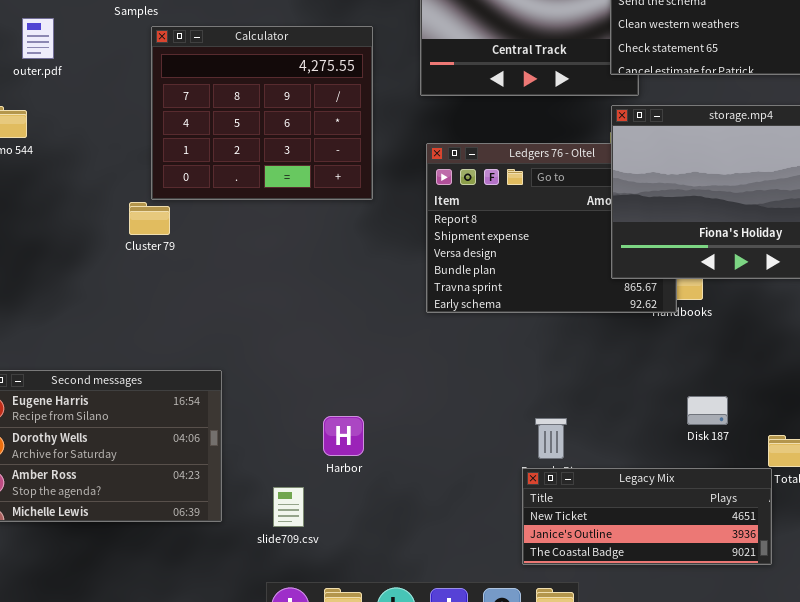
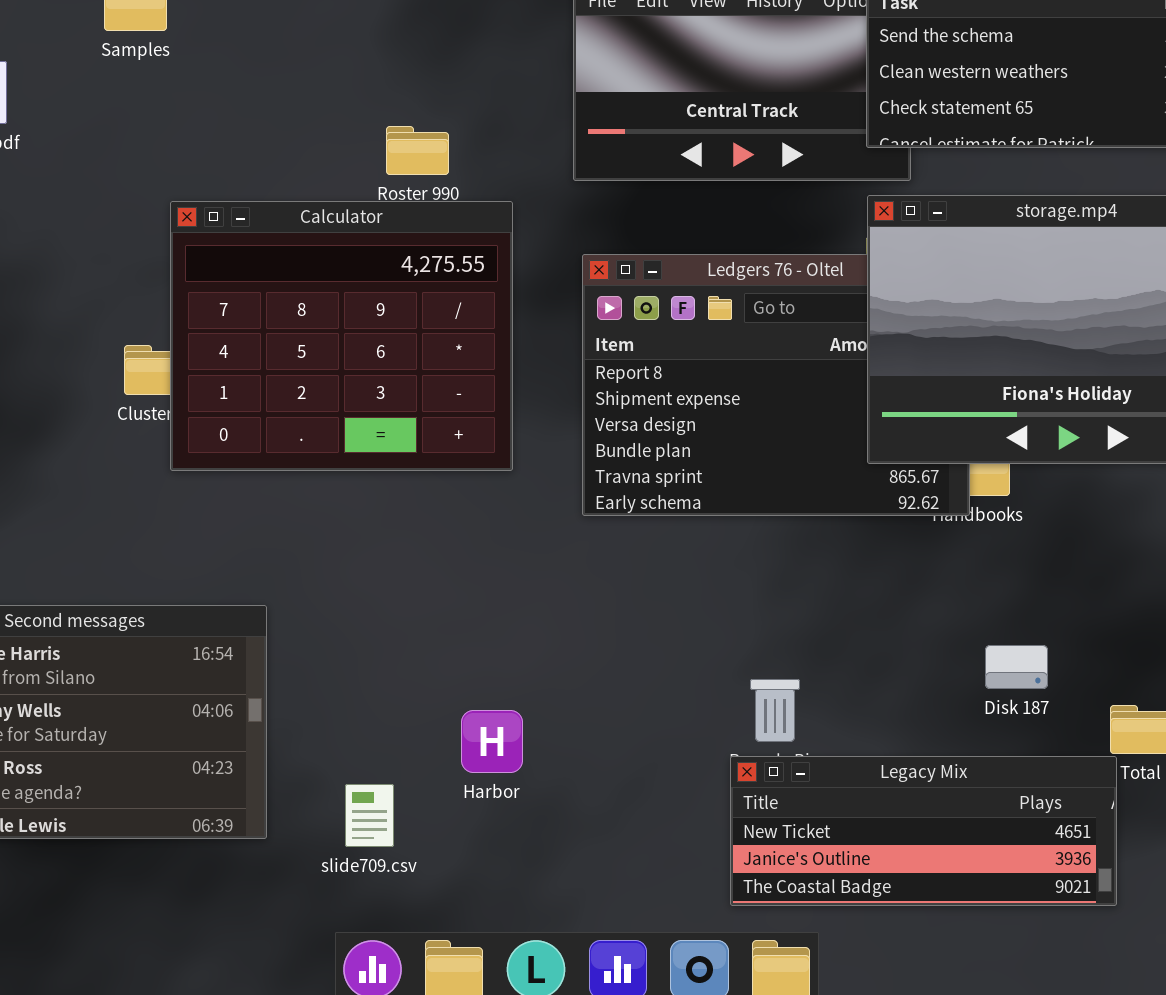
Calculator: [151,26,373,200] -> [170,201,513,471], moved
Harbor: [323,416,364,456] -> [461,710,523,773], moved

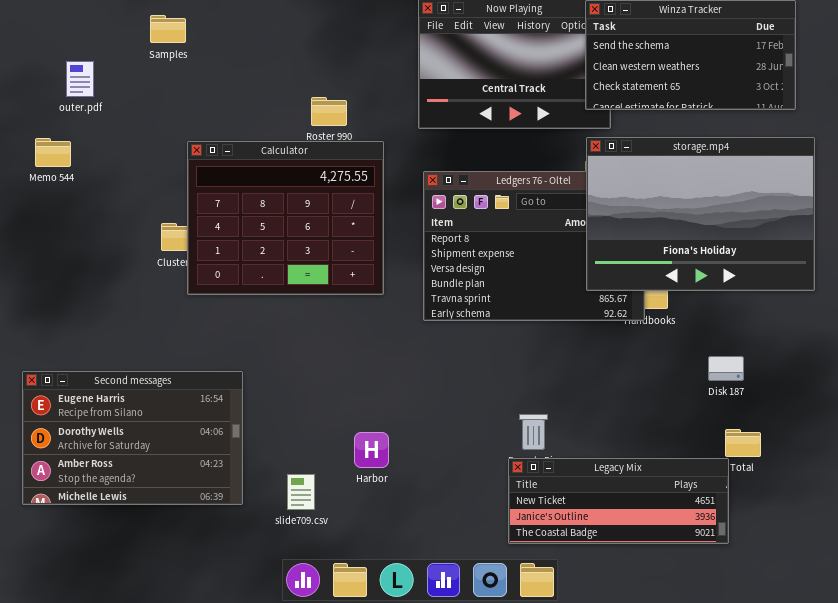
Disk 187: [985,645,1048,689] -> [708,356,744,381], moved

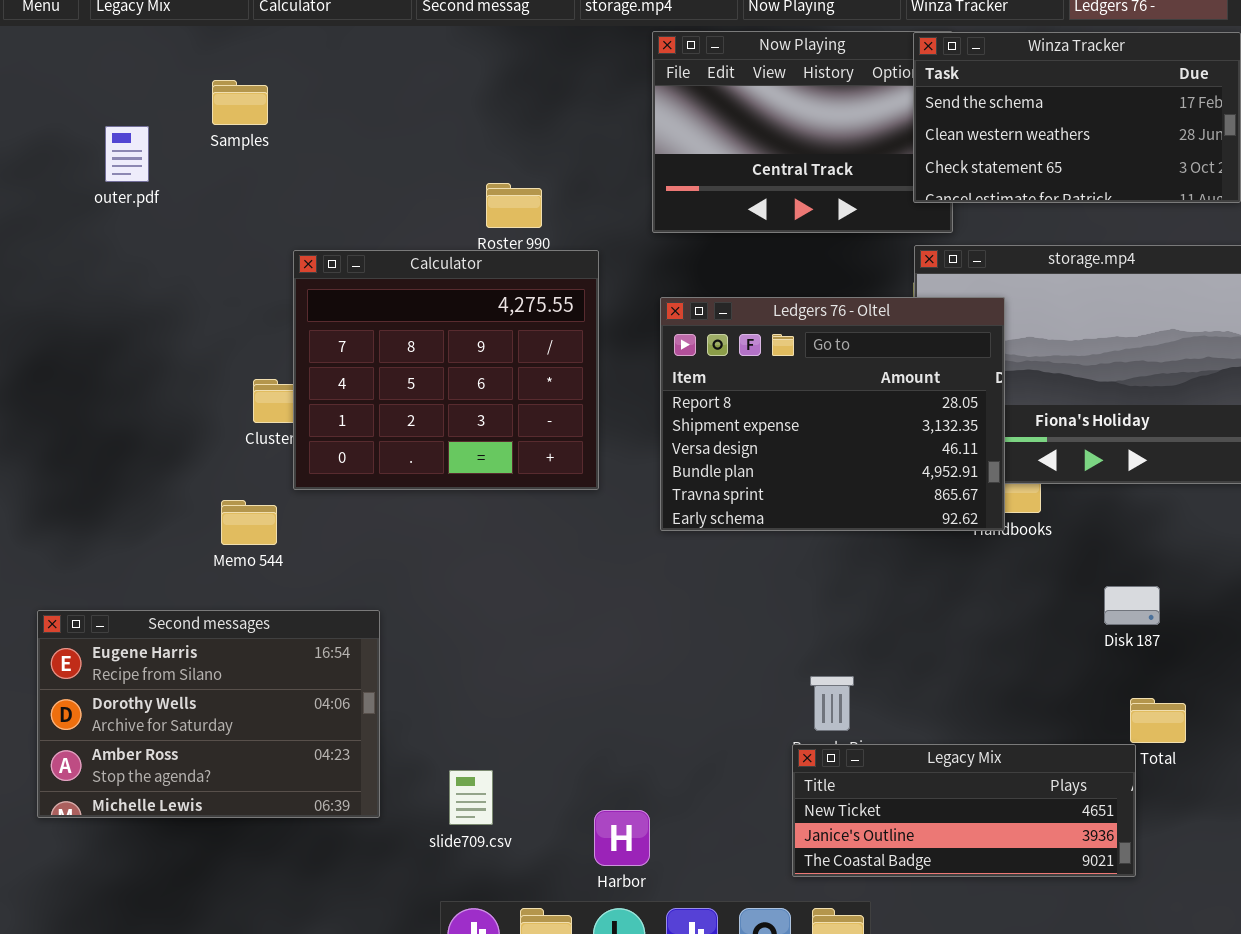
Samples: [150,15,186,43] -> [212,80,268,125], moved
Memo 544: [35,138,71,167] -> [221,500,277,545], moved
Ledgers 76 - Oltel: [423,171,645,321] -> [660,297,1005,531], raised
Harbor: [354,432,389,468] -> [594,810,650,866], moved

